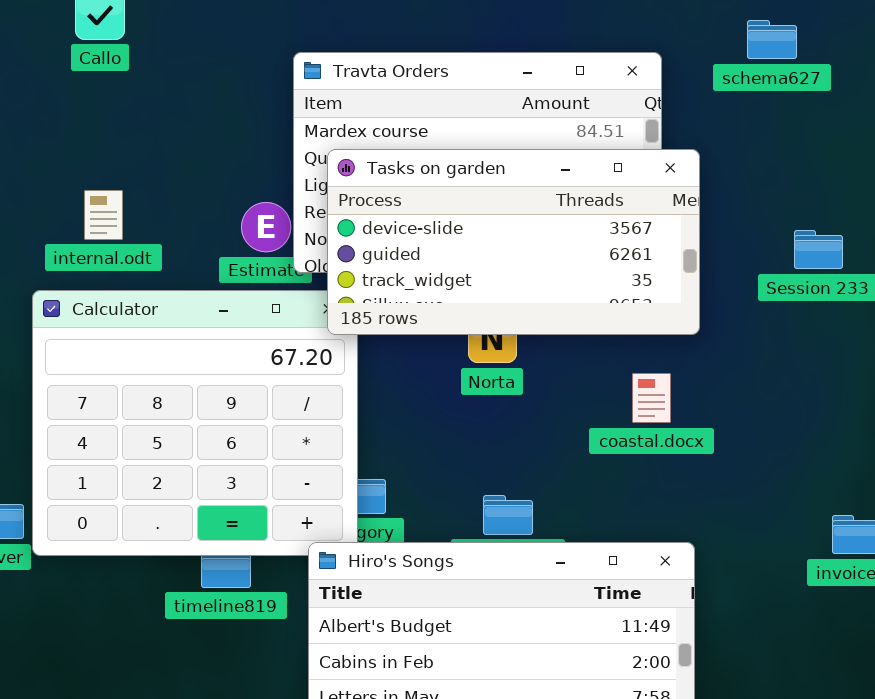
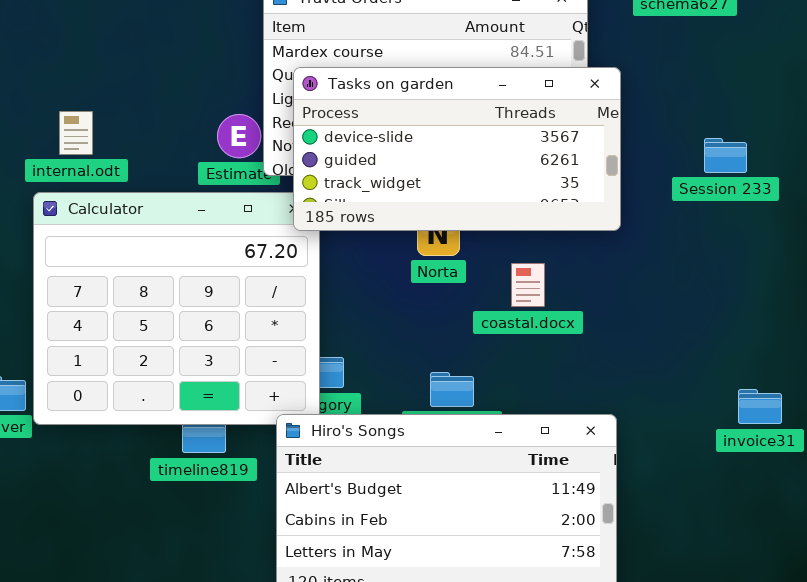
internal.odt: [84,190,123,240] -> [59,111,93,155], moved
coastal.docx: [632,373,671,423] -> [511,263,545,307], moved

